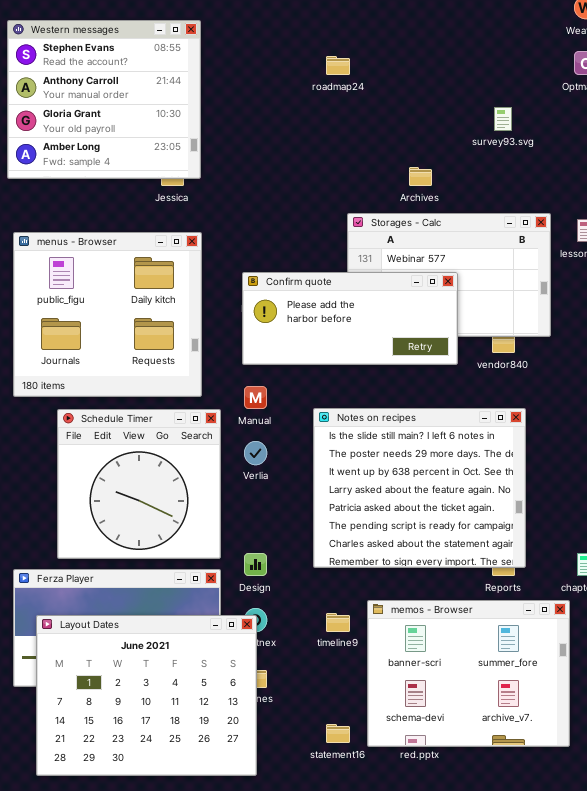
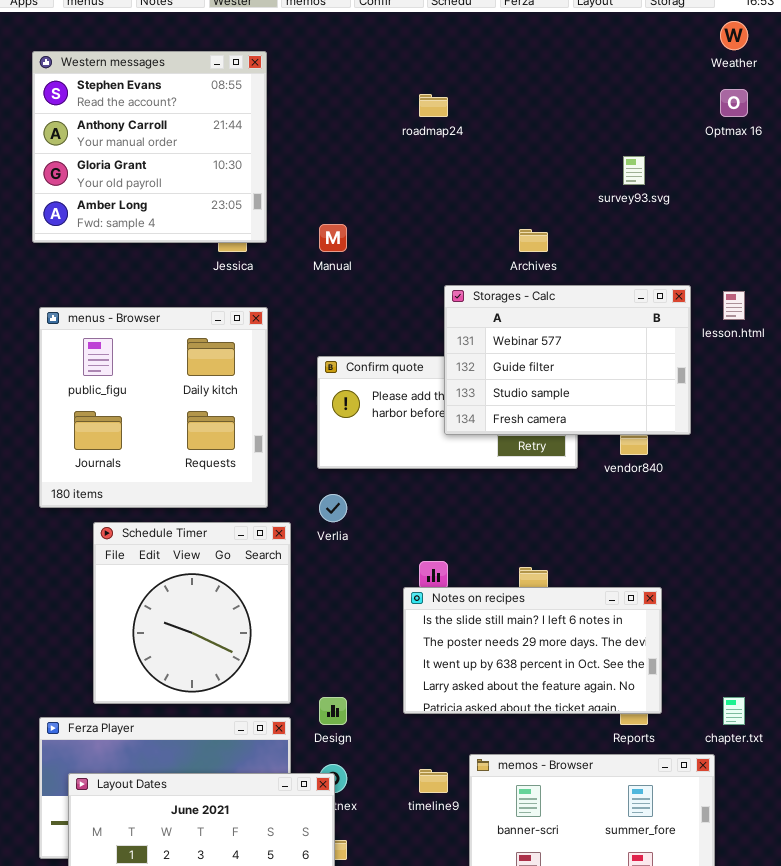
Storages - Calc: [347,213,551,337] -> [444,285,691,435], raised
Manual: [244,386,267,409] -> [319,224,347,252], moved
Notes on recipes: [313,408,526,568] -> [403,587,662,714], resized
Verlia: [244,441,267,465] -> [319,494,347,522], moved

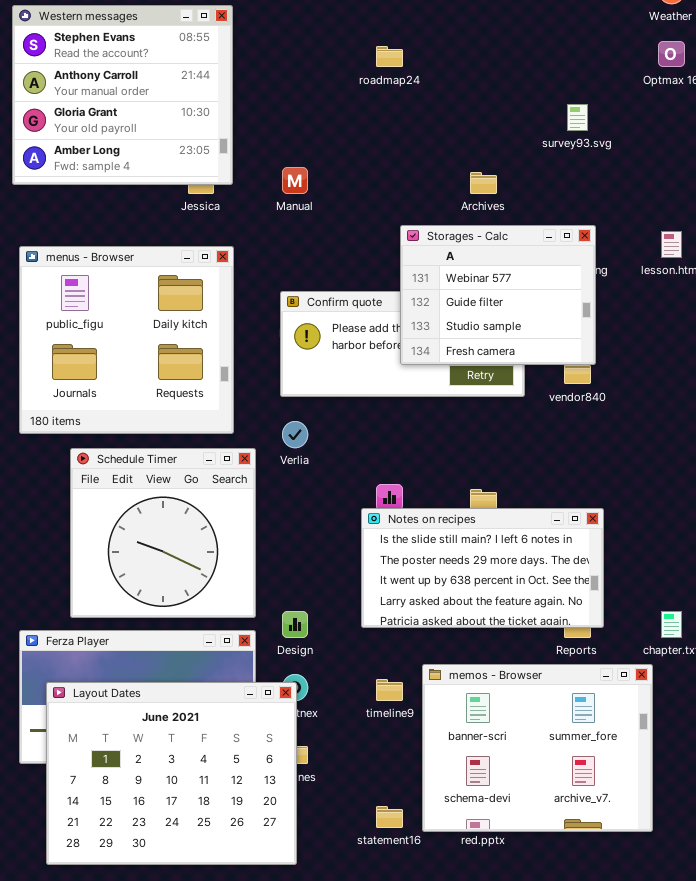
Storages - Calc: [444,285,691,435] -> [400,225,596,365], resized

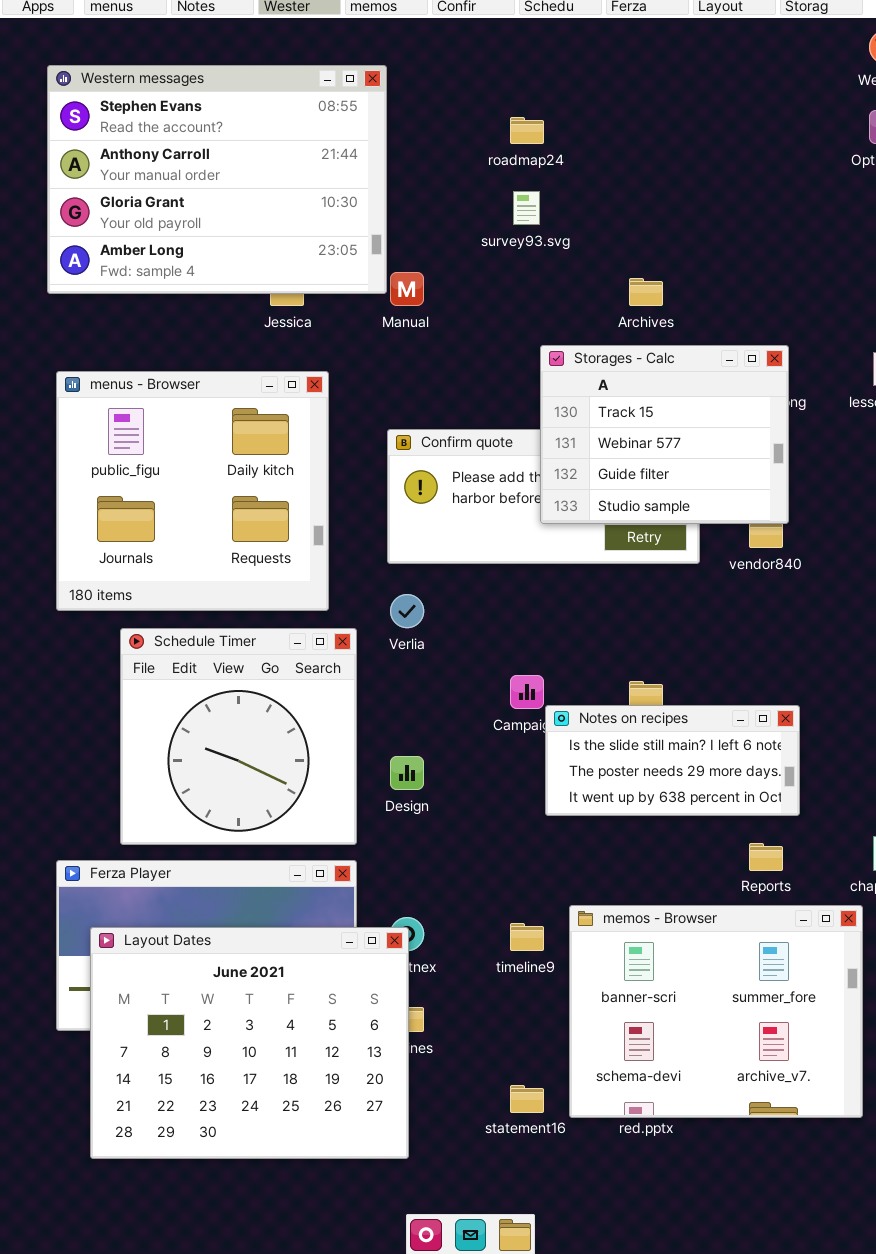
Western messages: [12,5,233,185] -> [47,65,387,294], resized
survey93.svg: [567,104,588,131] -> [513,191,540,225], moved
Storages - Calc: [400,225,596,365] -> [540,345,789,524], scrolled up 1 row
Notes on recipes: [361,508,604,628] -> [545,705,800,816], resized
Design: [282,611,308,638] -> [390,756,424,790], moved

